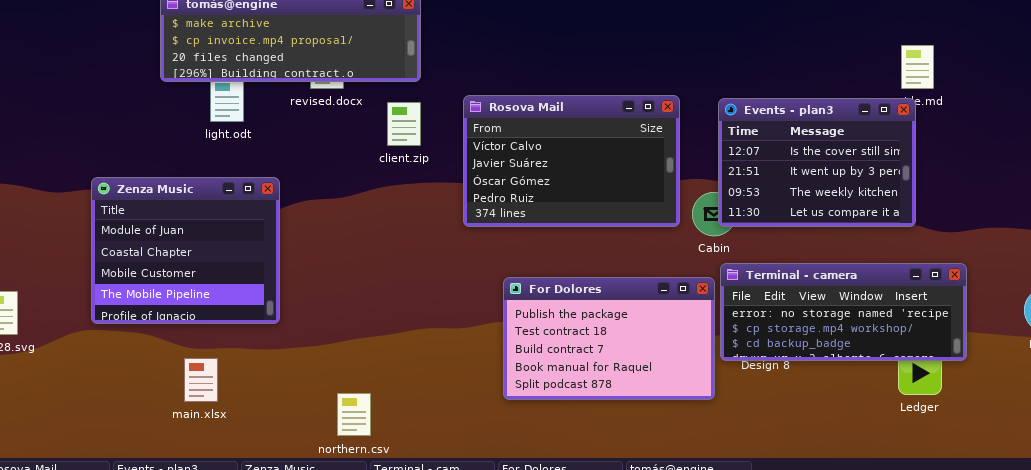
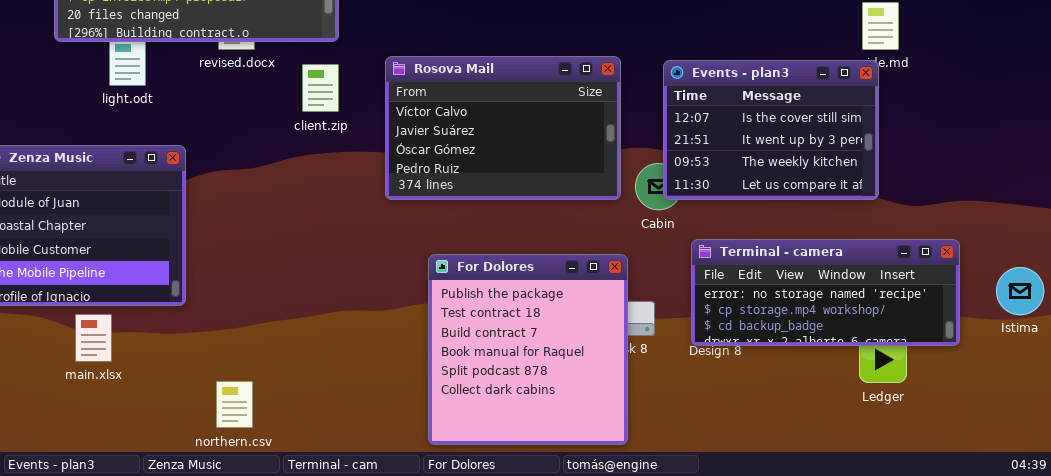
Terminal - camera: [720,263,967,361] -> [691,239,960,346], moved
For Dolores: [503,277,715,400] -> [428,254,628,445], resized
main.xlsx: [184,358,218,402] -> [75,314,112,362], moved
northern.csv: [337,393,371,436] -> [216,381,253,428], moved

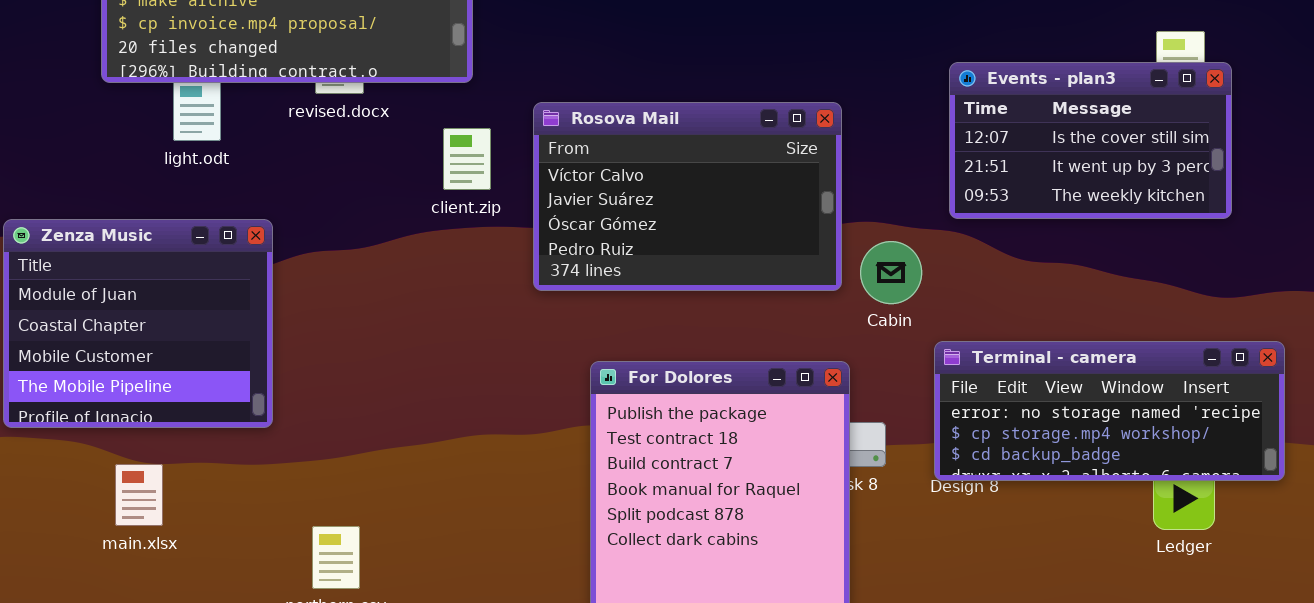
Events - plan3: [663,60,879,200] -> [949,62,1232,219], moved, resized
client.zip: [302,64,339,112] -> [443,128,491,190], moved
main.xlsx: [75,314,112,362] -> [115,464,163,526], moved

